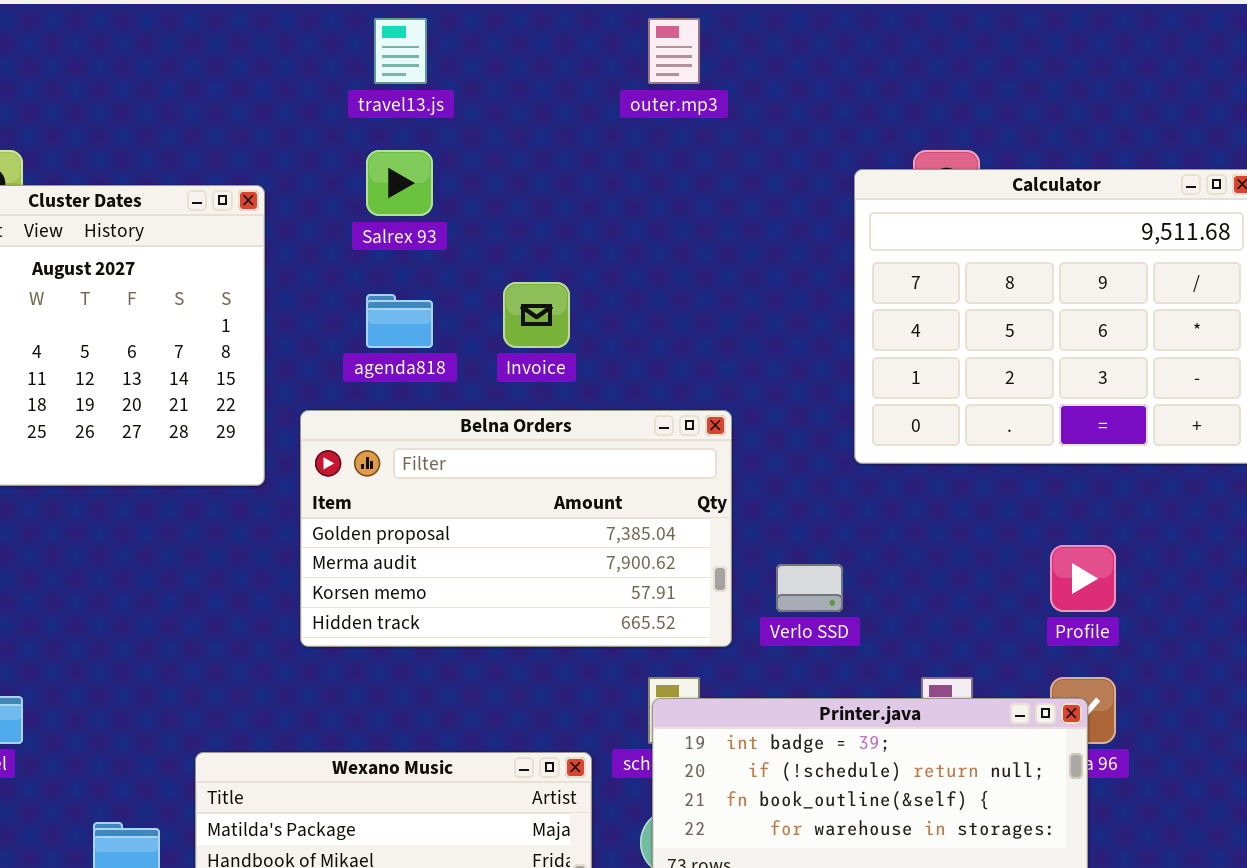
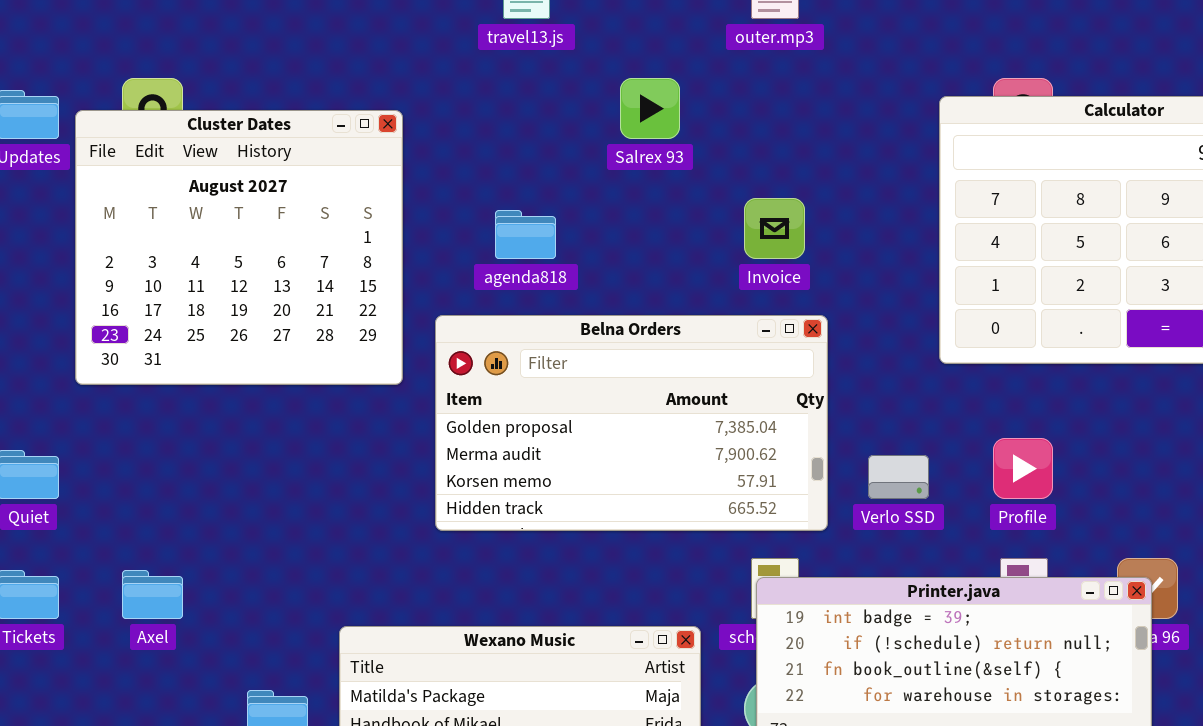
Salrex 93: [366,150,433,216] -> [620,78,680,139], moved
Invoice: [503,282,570,348] -> [744,198,805,259], moved
Profile: [1050,545,1116,612] -> [993,438,1053,499], moved

